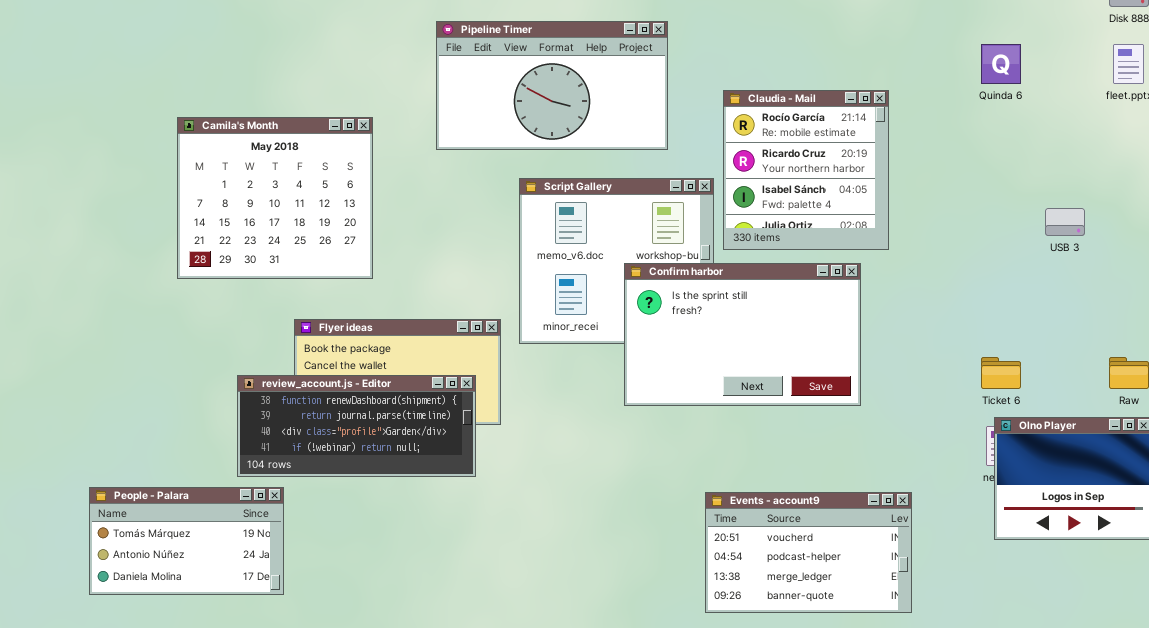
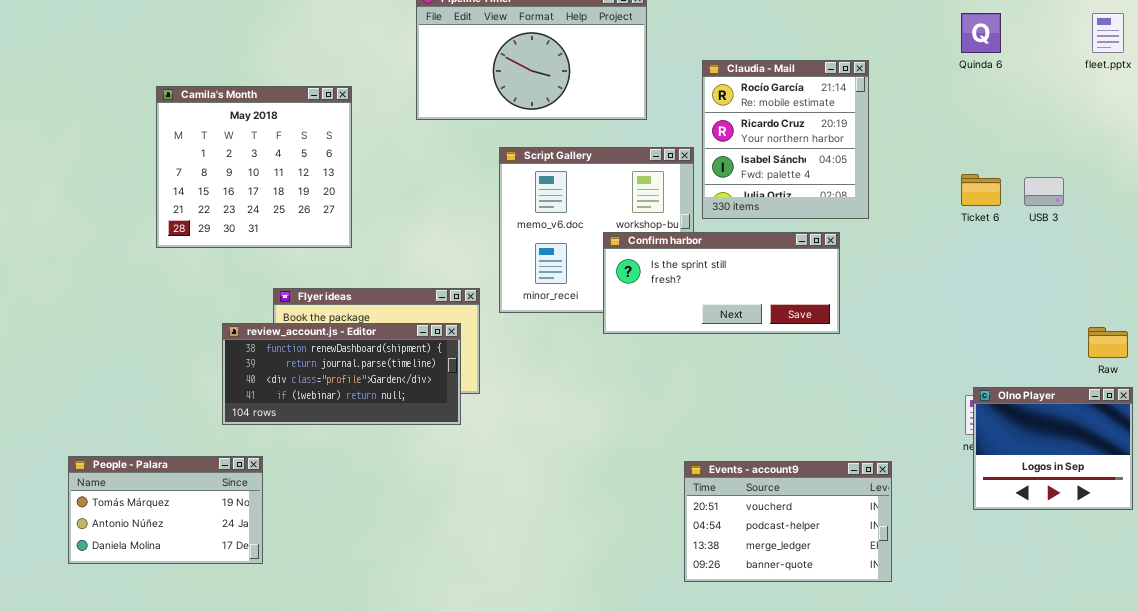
Confirm harbor: [624,263,861,406] -> [603,232,840,334], resized
Ticket 6: [981,357,1021,389] -> [961,174,1001,206], moved
review_account.js - Editor: [237,375,476,477] -> [222,323,461,425], moved

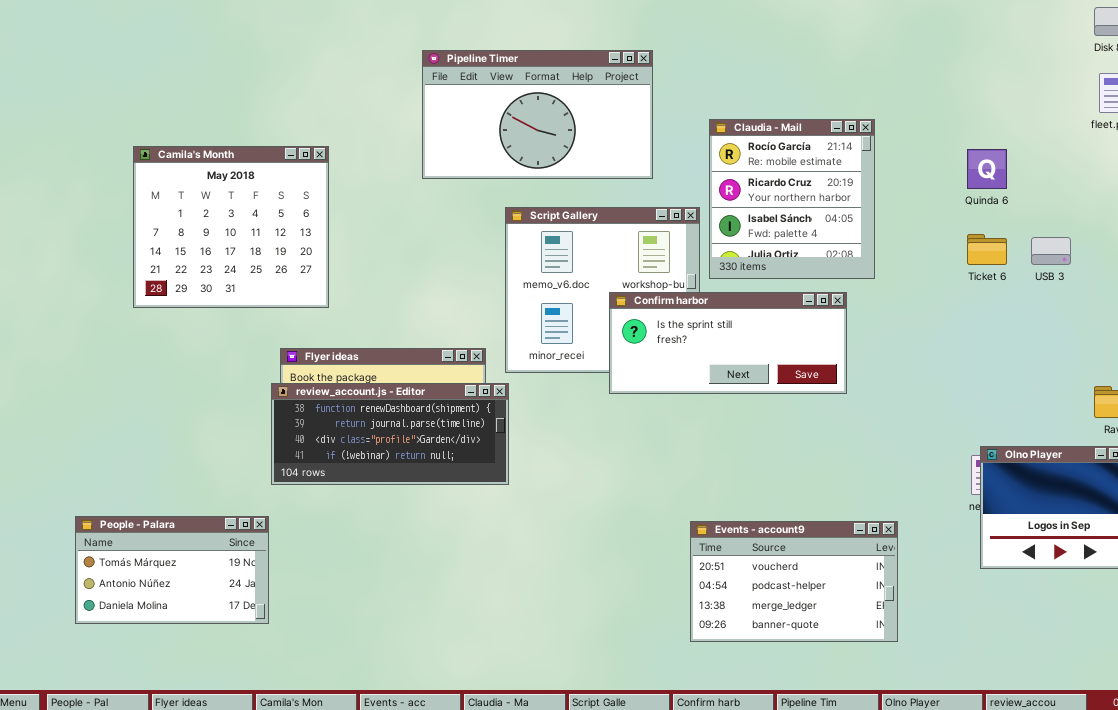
Quinda 6: [961,13,1001,53] -> [967,149,1007,189], moved
Camila's Month: [156,86,352,248] -> [133,146,329,308], moved
review_account.js - Editor: [222,323,461,425] -> [271,383,509,485], moved

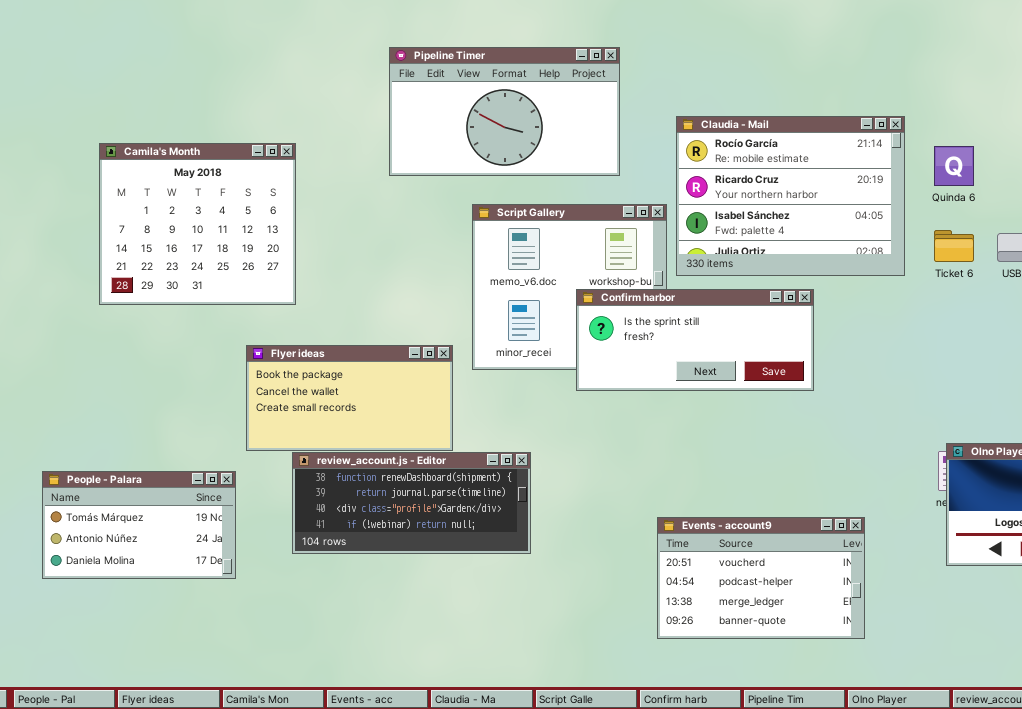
Claudia - Mail: [709,119,875,279] -> [676,116,905,276], resized
review_account.js - Editor: [271,383,509,485] -> [292,452,531,554], moved
People - Palara: [75,516,269,624] -> [42,471,236,579], moved

